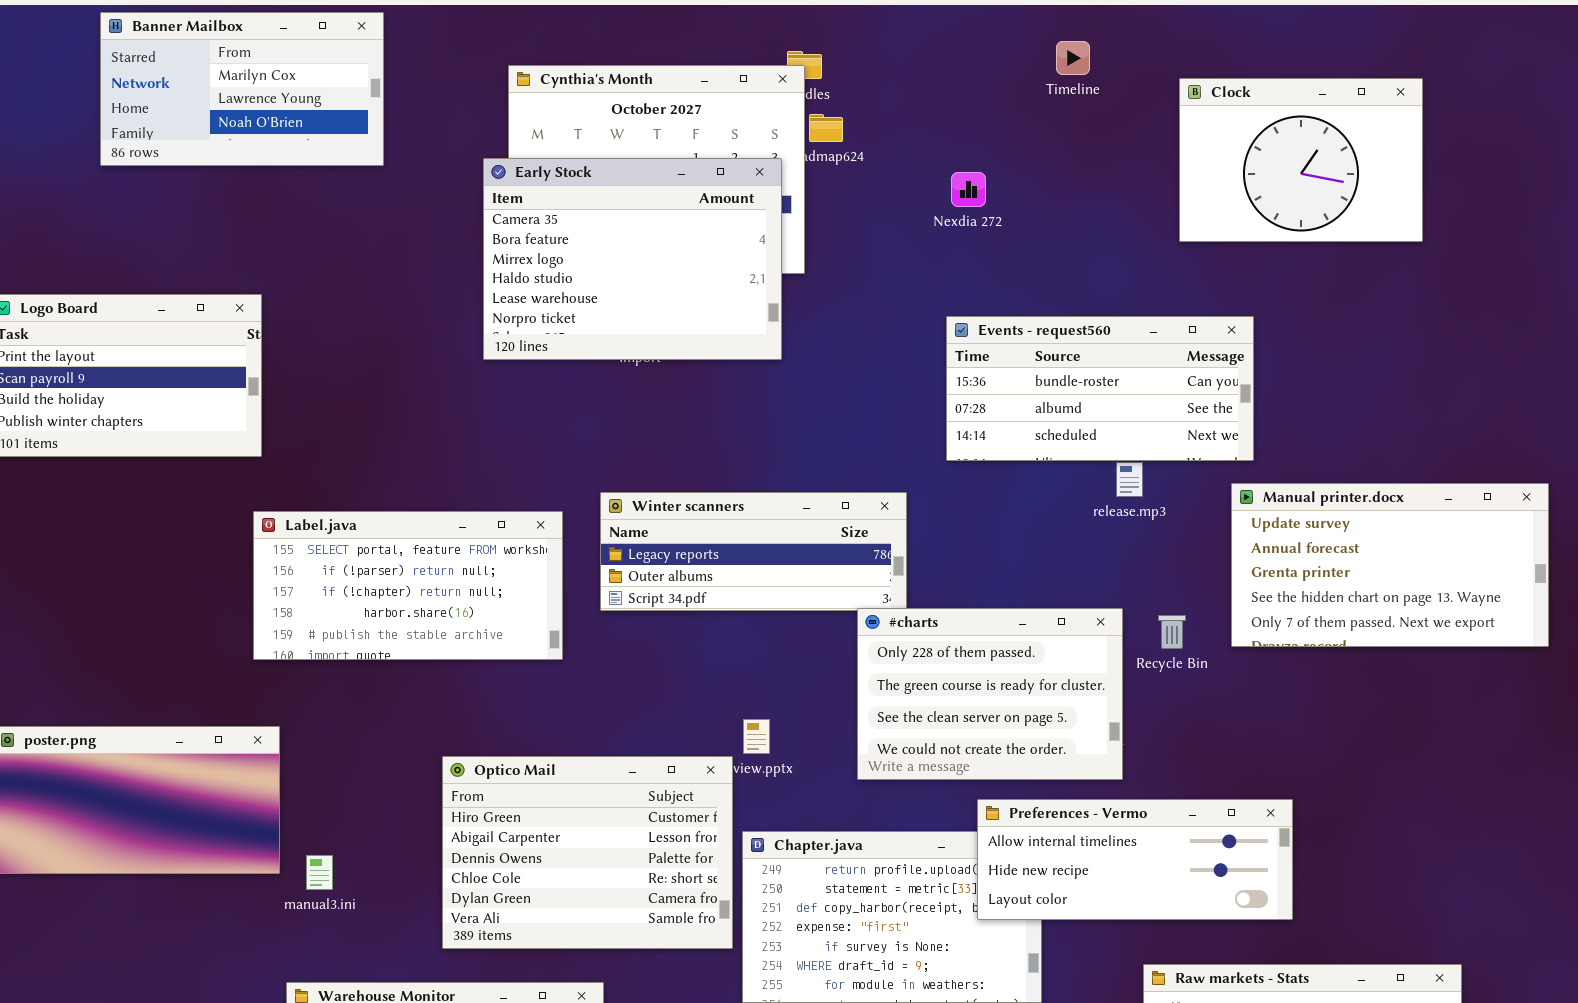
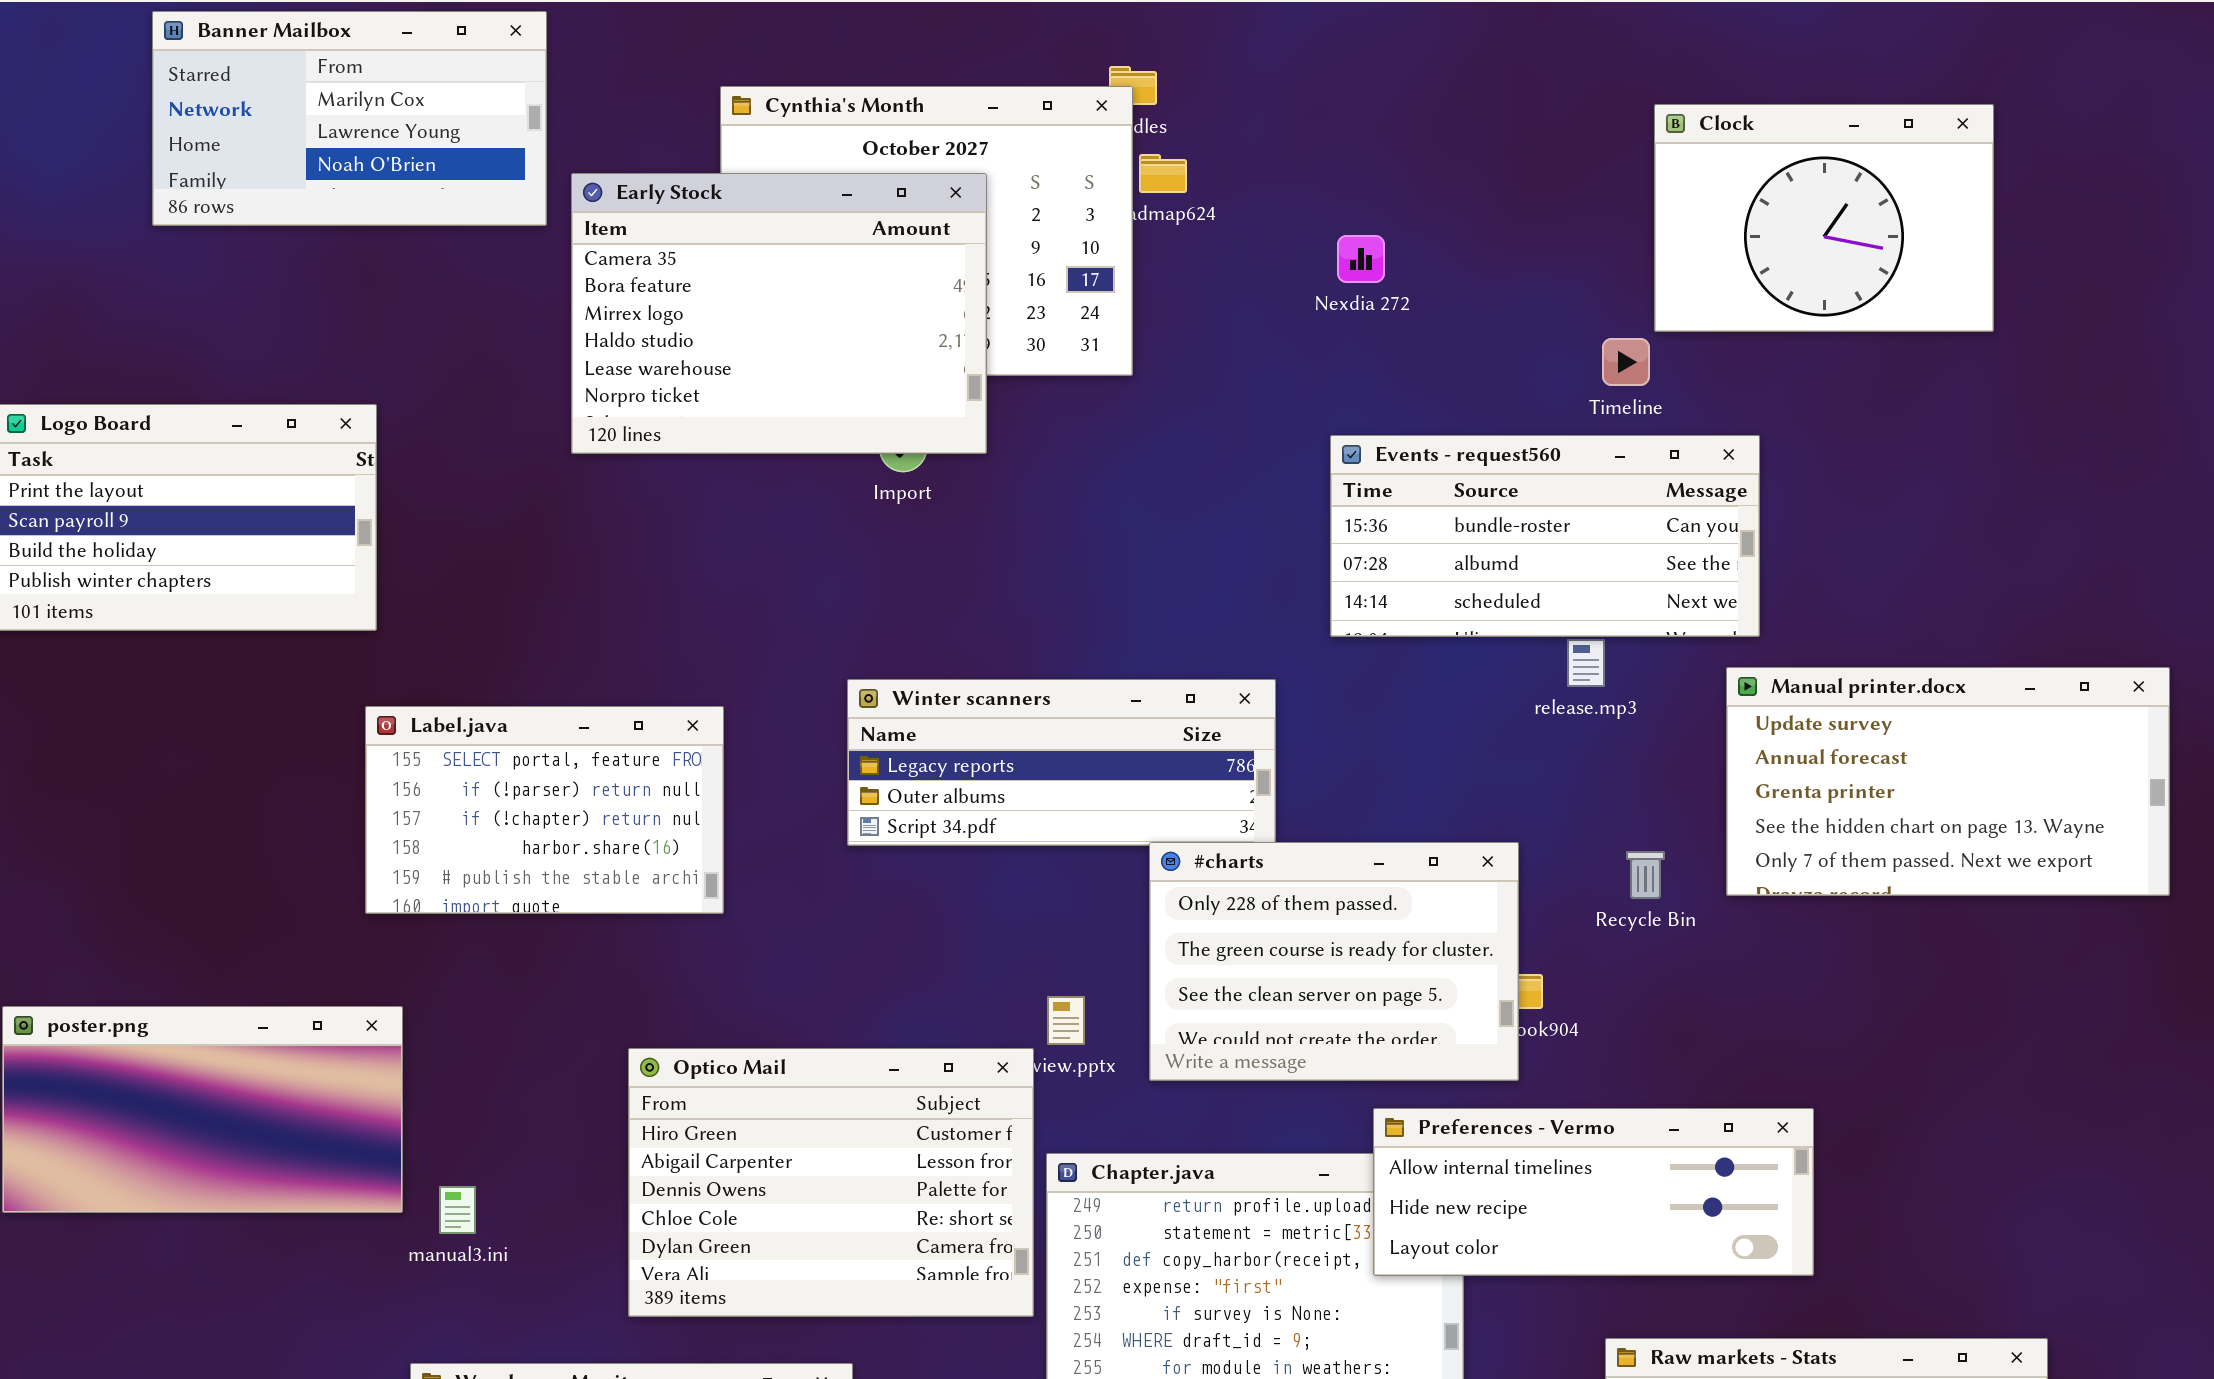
Timeline: [1056,41,1090,75] -> [1602,338,1650,386], moved
Early Stock: [483,158,782,360] -> [571,173,987,454], moved
Label.java: [253,511,563,660] -> [365,706,724,914], resized
#charts: [857,608,1123,780] -> [1149,842,1519,1081], moved

